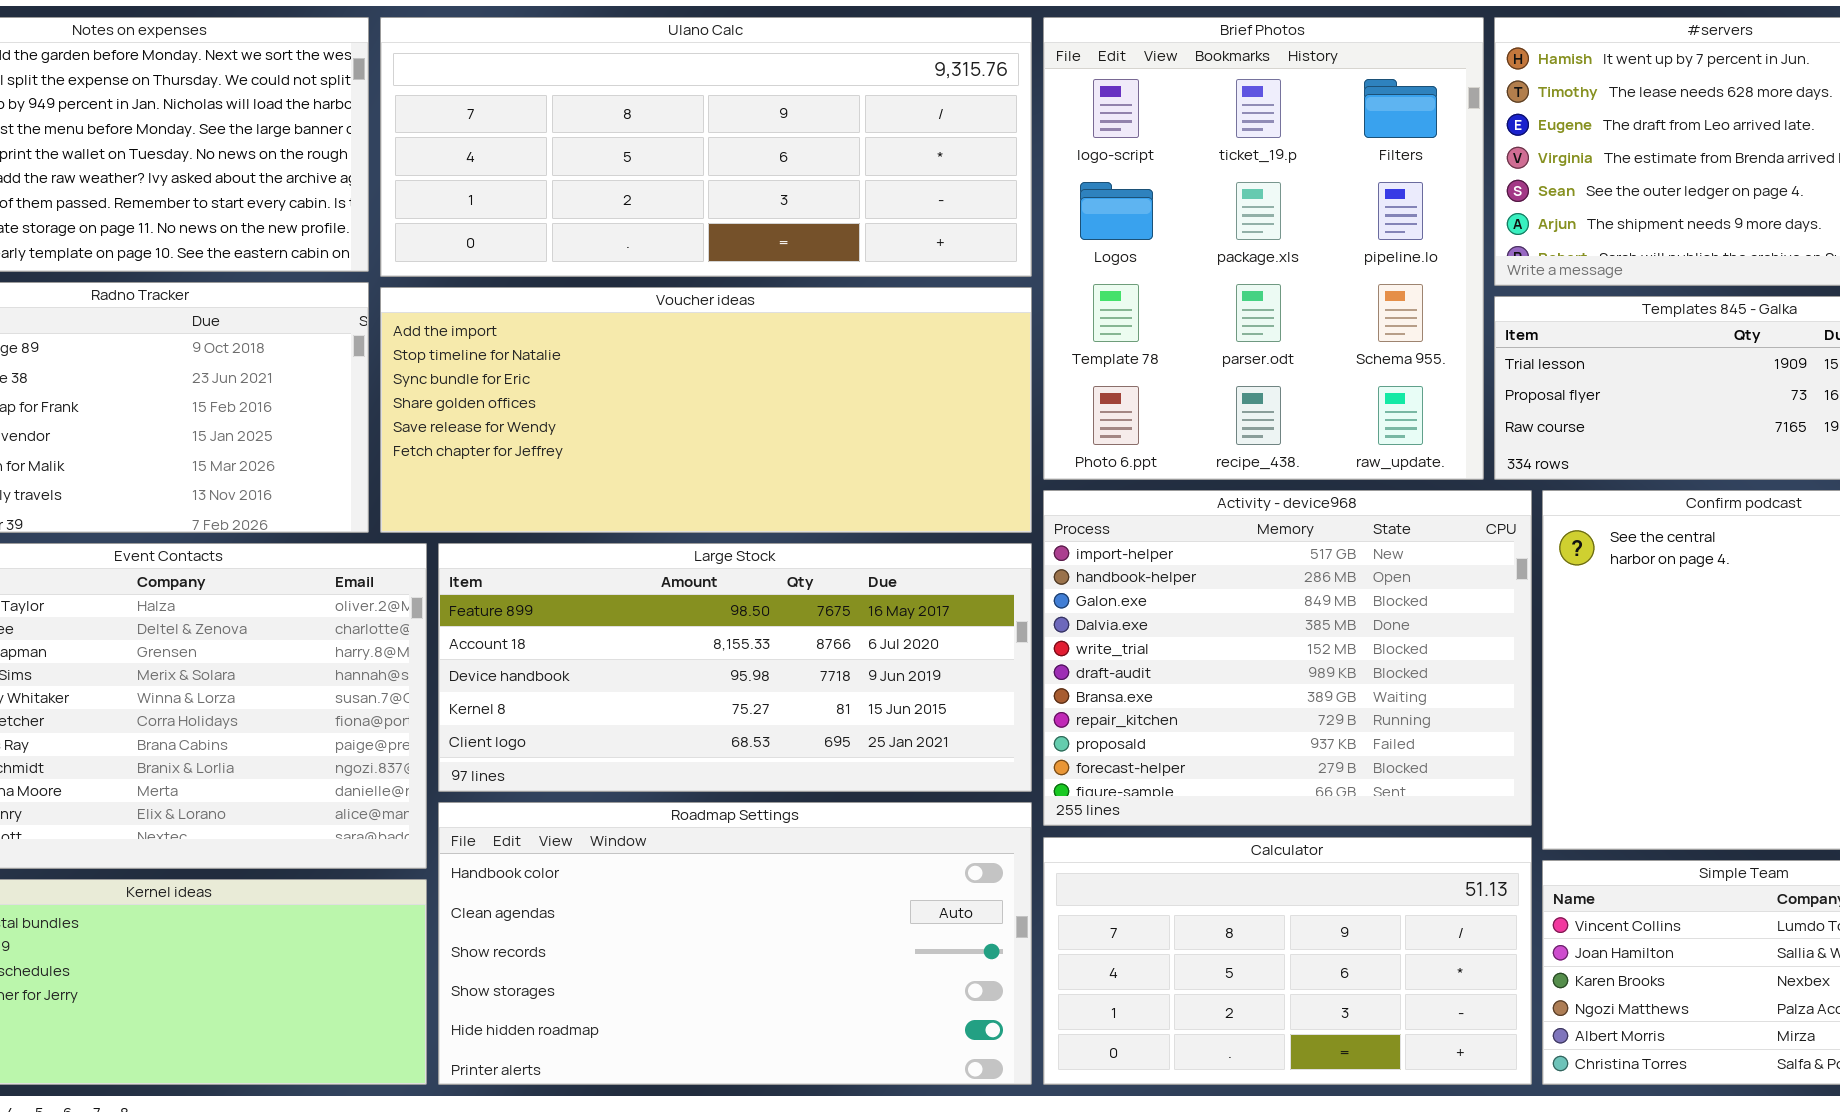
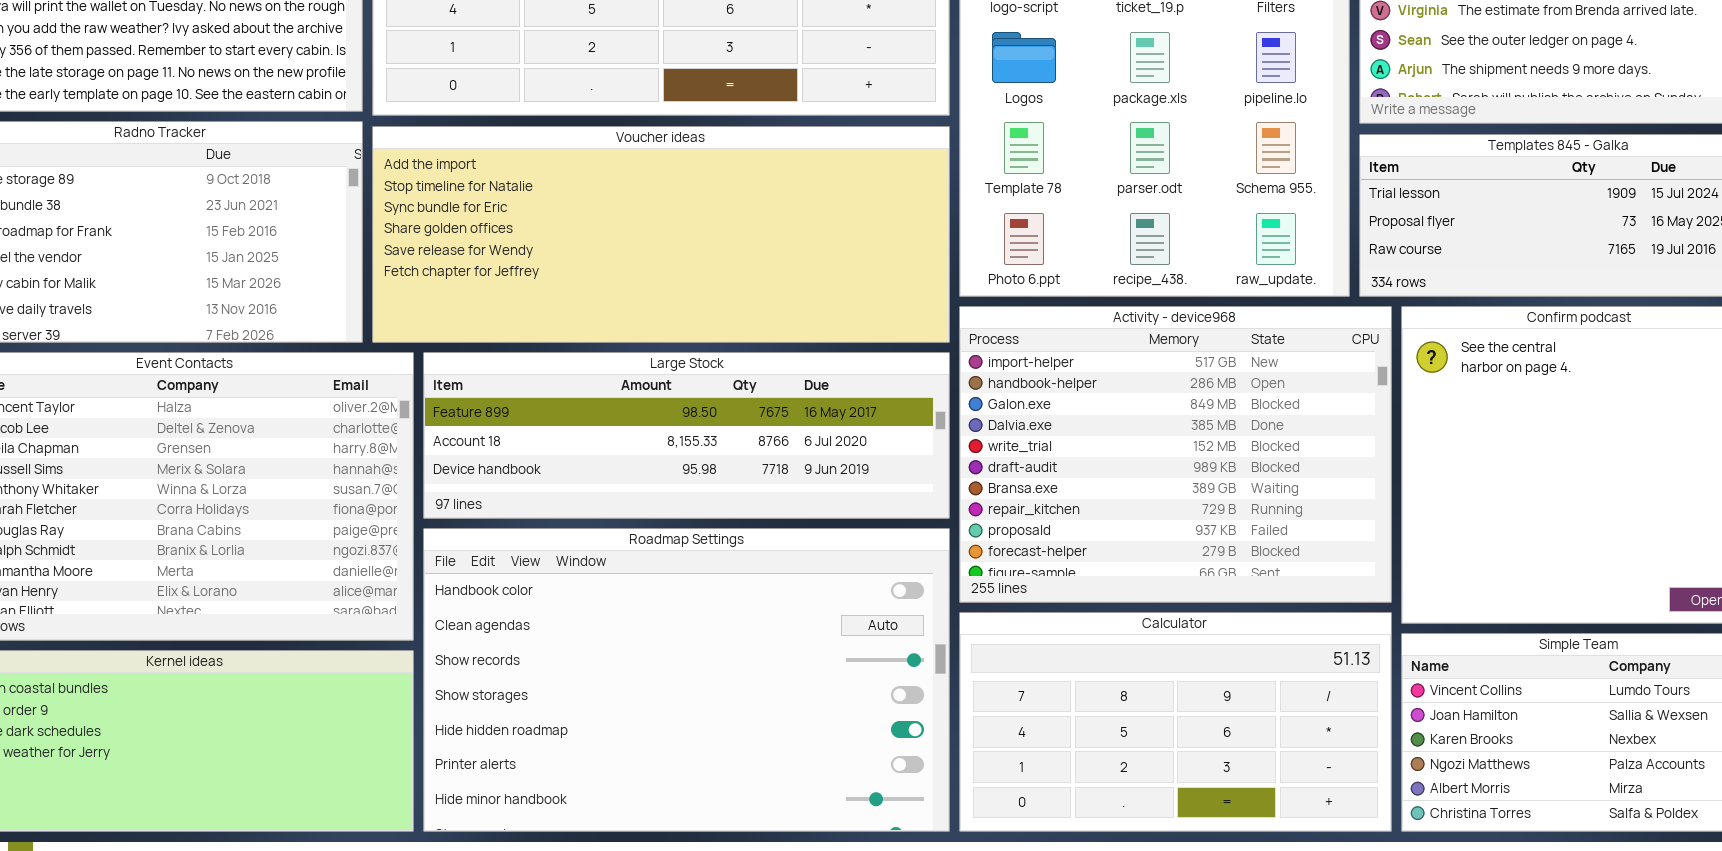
Large Stock: [438,543,1032,792] -> [423,352,950,519], resized
Roadmap Settings: [438,802,1032,1085] -> [423,528,950,832], resized

